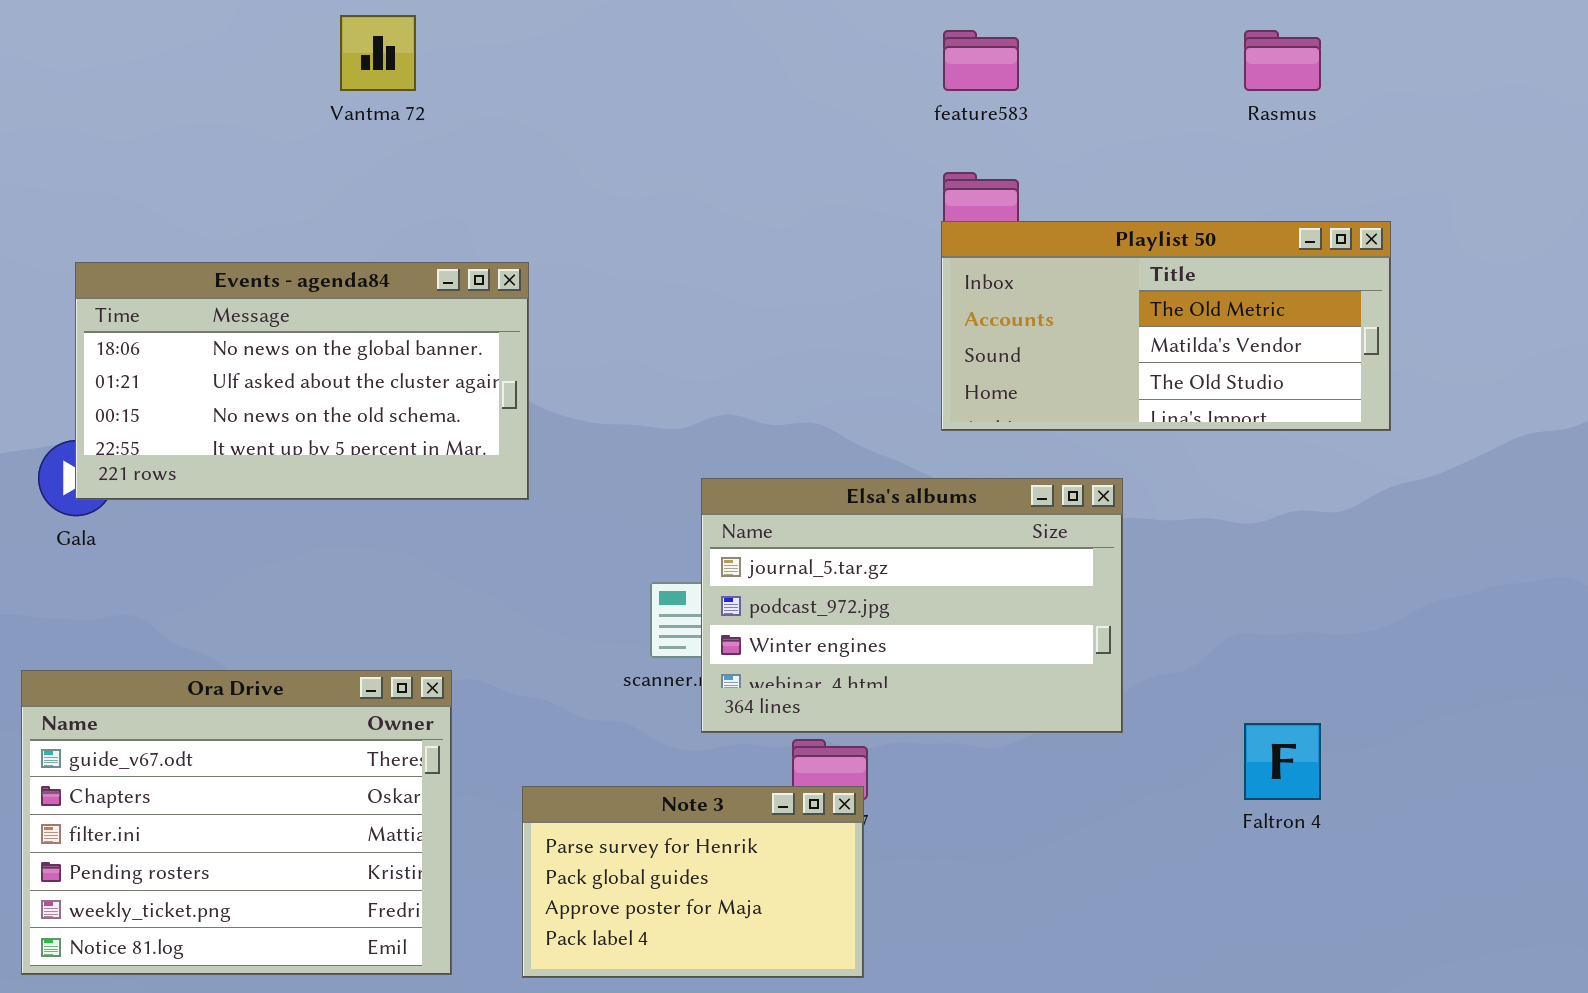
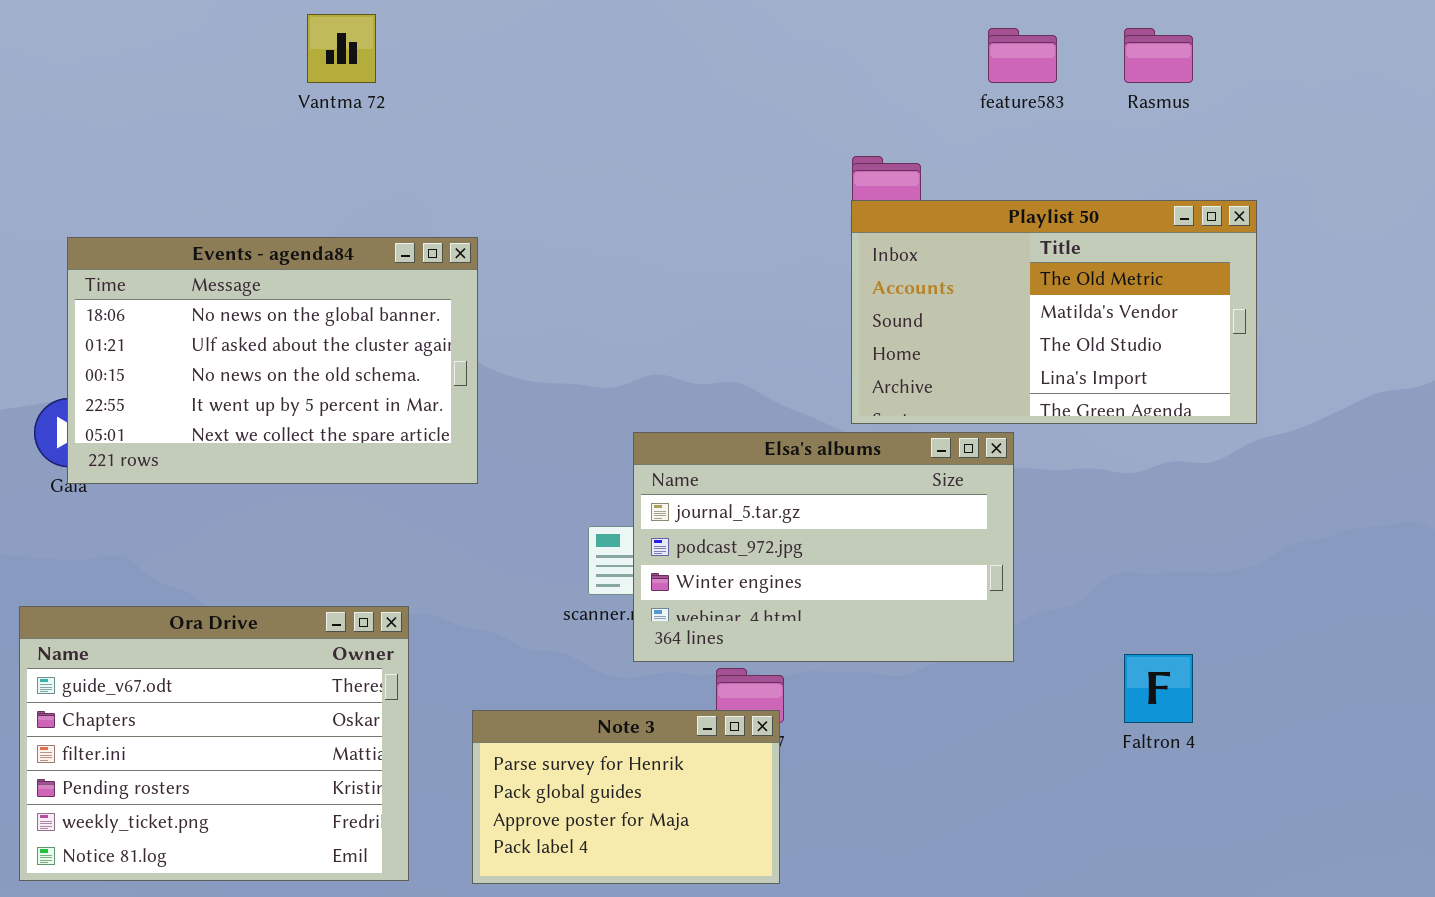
feature583: [943,30,1019,91] -> [988,28,1057,83], moved
Playlist 50: [941,221,1391,431] -> [851,200,1257,424], resized
Events - agenda84: [75,262,529,500] -> [67,237,478,484], resized

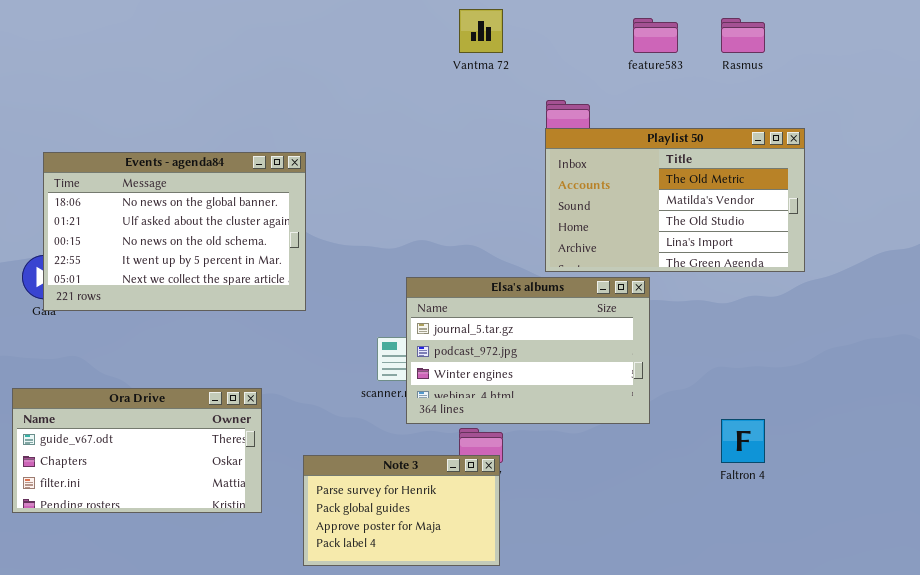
Vantma 72: [307,14,376,83] -> [459,9,503,53], moved
Ora Drive: [19,606,409,881] -> [12,388,262,513], resized

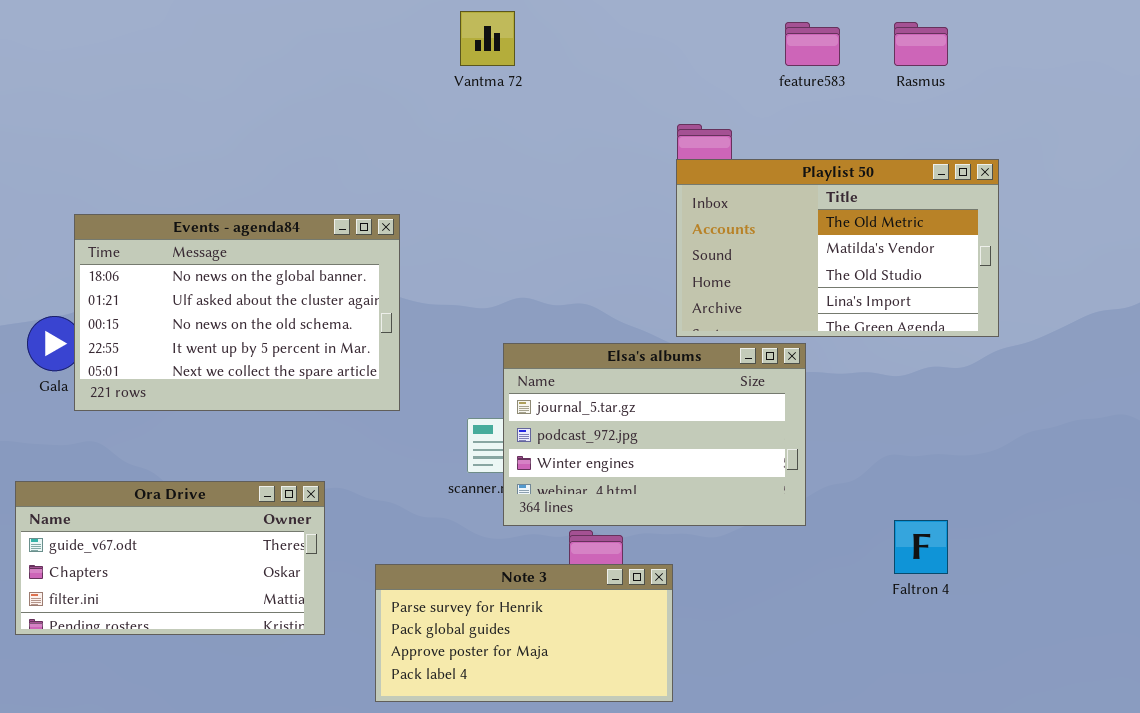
Vantma 72: [459,9,503,53] -> [460,11,515,66], moved
Events - agenda84: [43,152,306,311] -> [74,214,400,411], moved
Note 3: [303,455,500,566] -> [375,564,673,702], resized

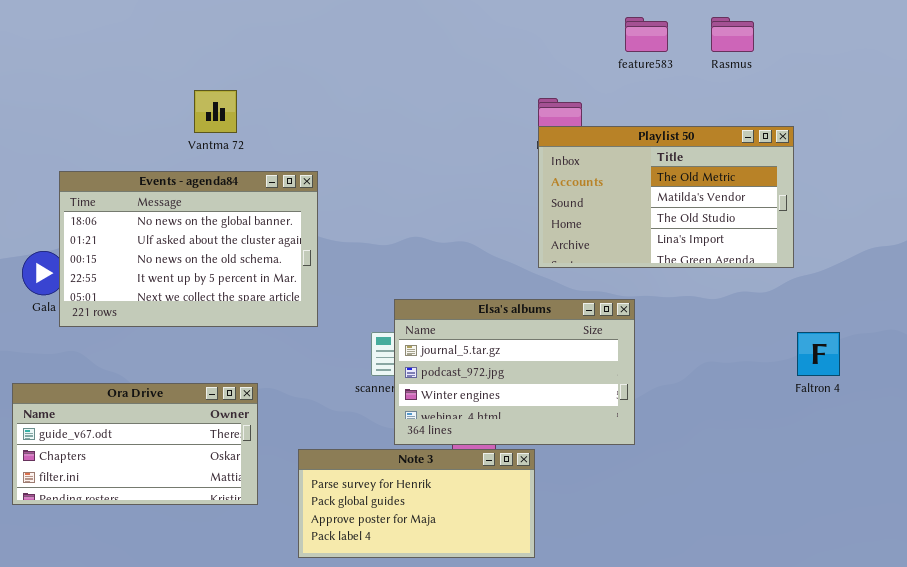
Vantma 72: [460,11,515,66] -> [194,90,237,133], moved
Elsa's albums: [503,343,806,526] -> [394,299,635,445], moved
Faltron 4: [894,520,948,574] -> [797,332,840,376], moved

